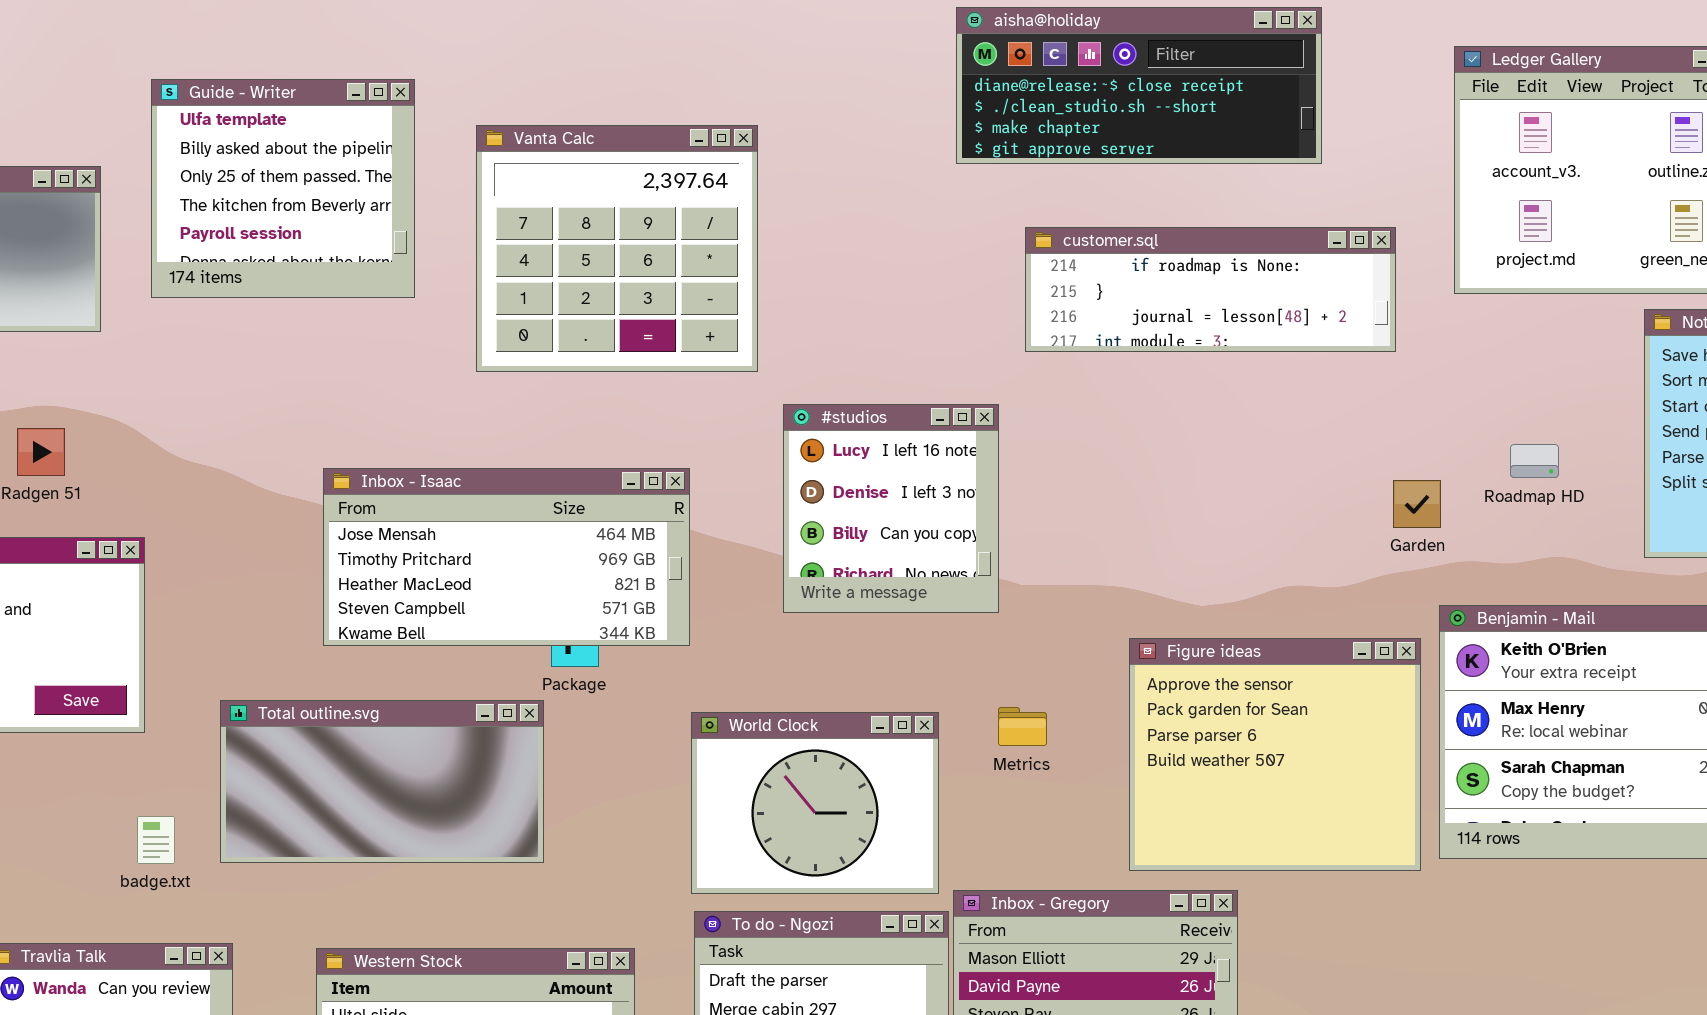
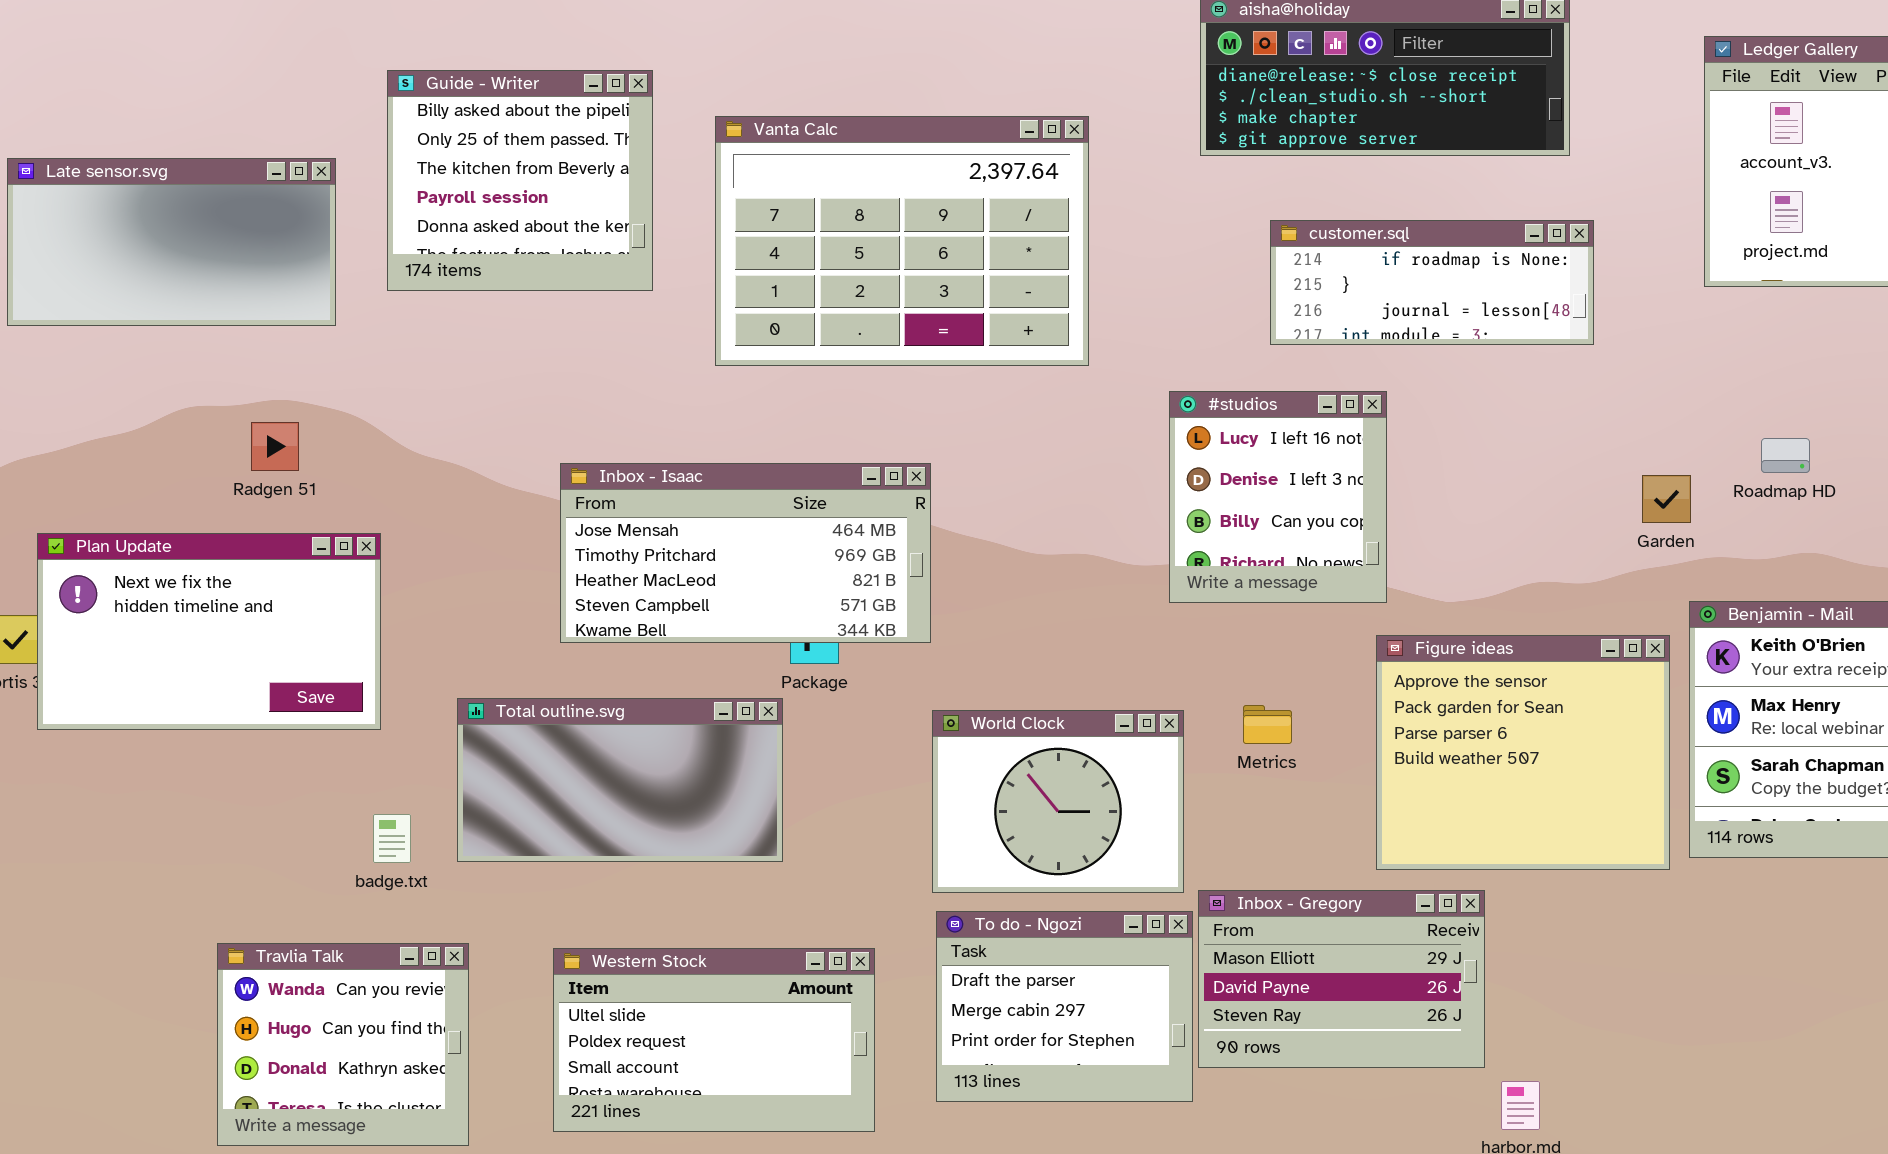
Guide - Writer: [151,79,415,298] -> [387,70,653,291], scrolled down 1 row
Vanta Calc: [476,125,758,372] -> [715,116,1089,366], resized
customer.sql: [1025,227,1396,352] -> [1270,220,1594,345], resized
#studios: [783,404,999,613] -> [1169,391,1387,603], moved

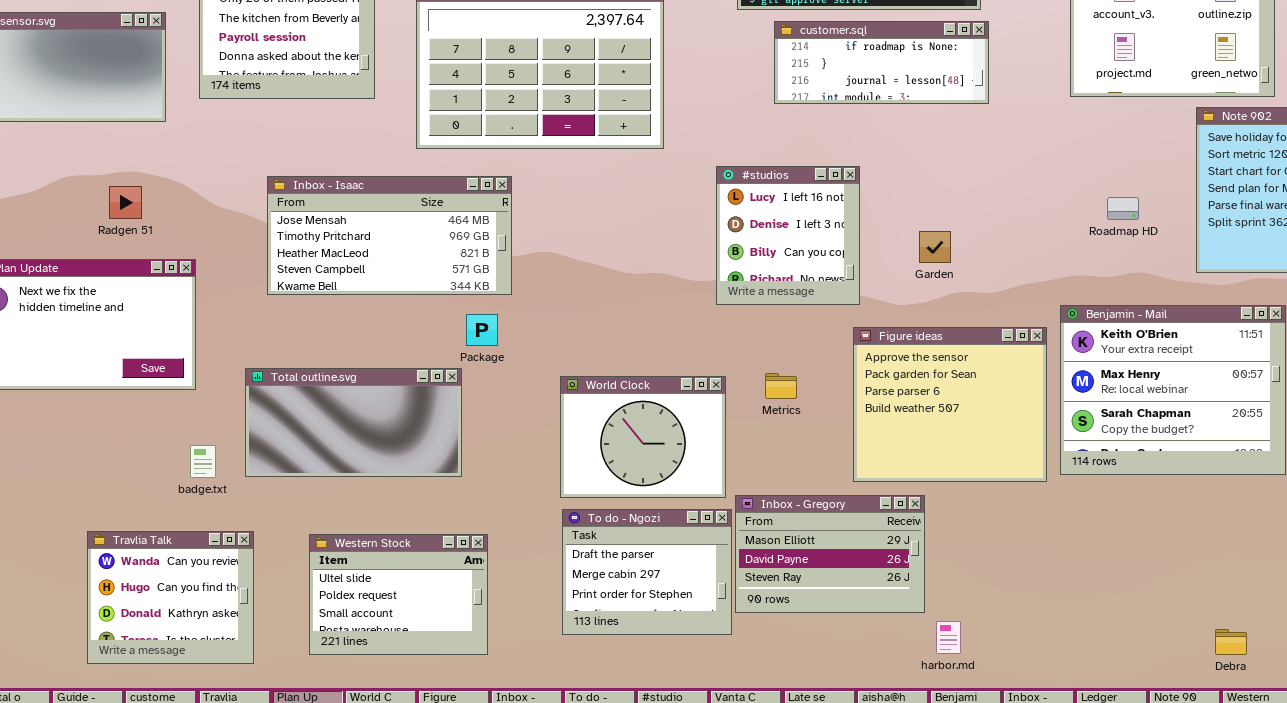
customer.sql: [1270,220,1594,345] -> [774,21,989,104], moved
Inbox - Isaac: [560,463,931,643] -> [267,176,512,295], moved
Garden: [1642,475,1691,523] -> [919,231,951,263], moved
Western Stock: [553,948,875,1132] -> [309,534,488,655], resized

